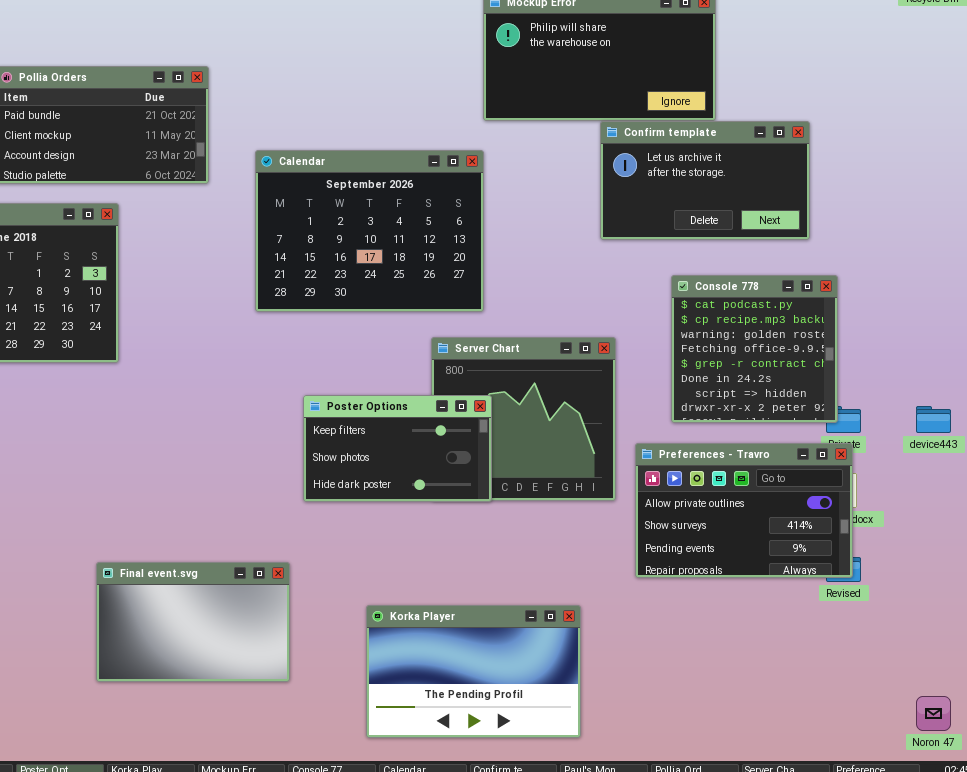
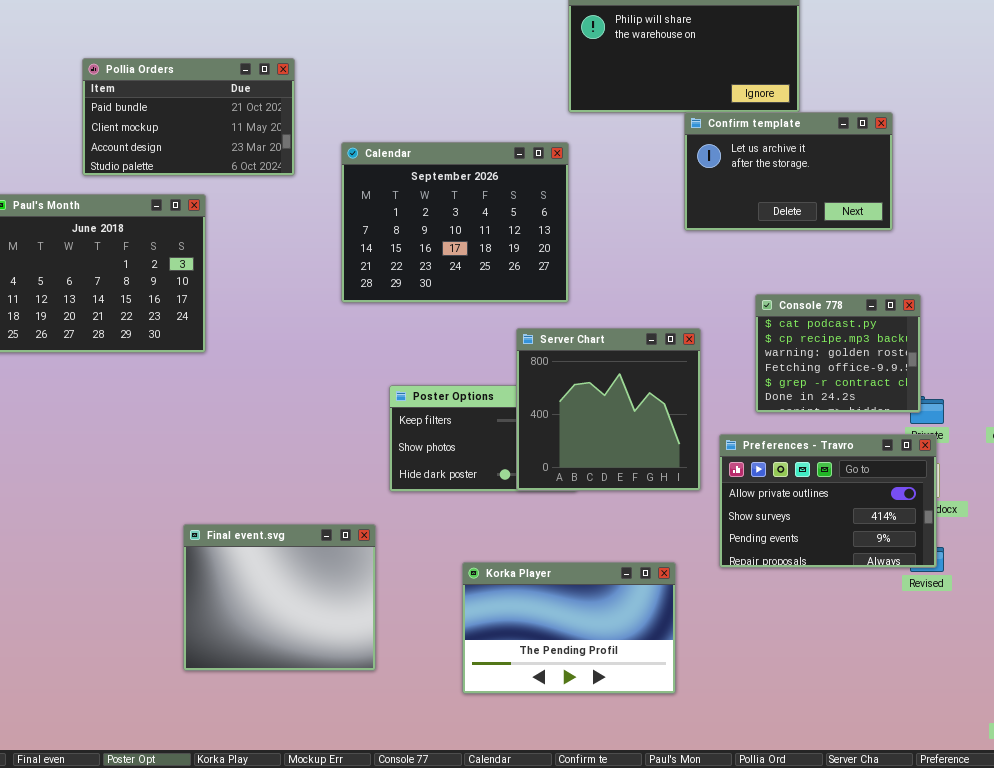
Console 778: [671,275,838,423] -> [755,294,921,413], resized
Server Chart: [431,337,616,501] -> [516,328,701,491], raised
Final event.svg: [96,562,290,682] -> [183,524,376,671], resized
Korka Player: [366,605,581,738] -> [462,562,676,694], moved

